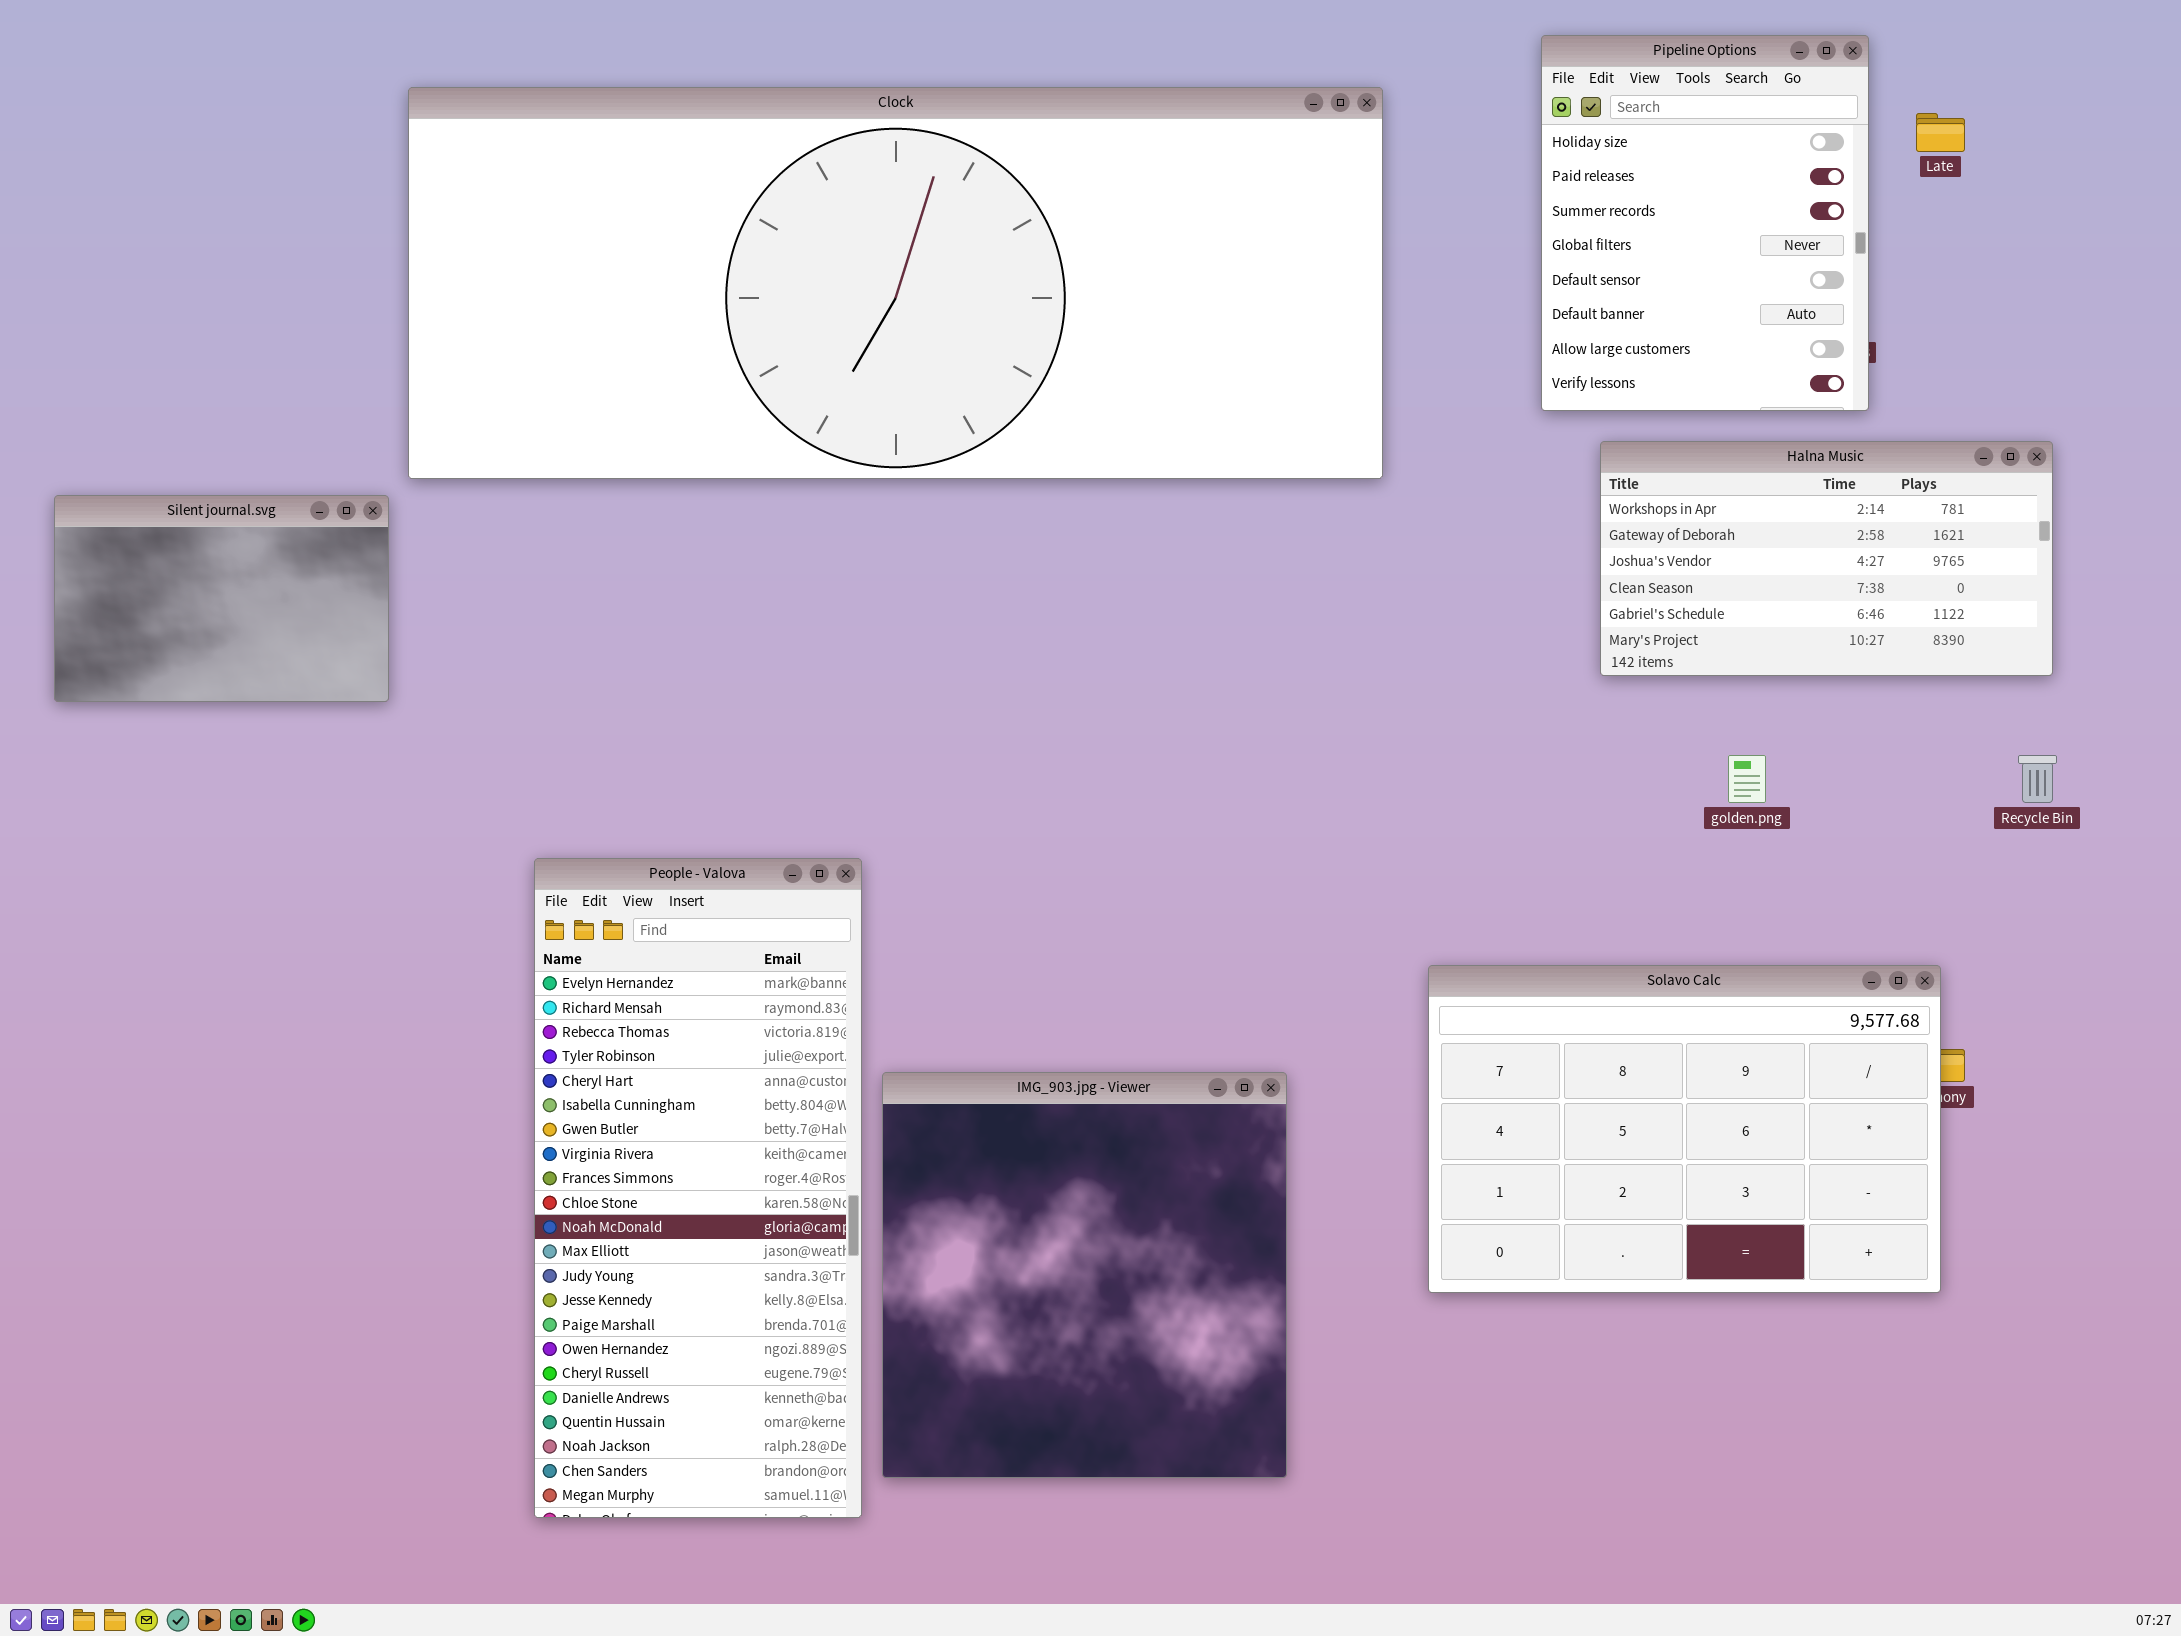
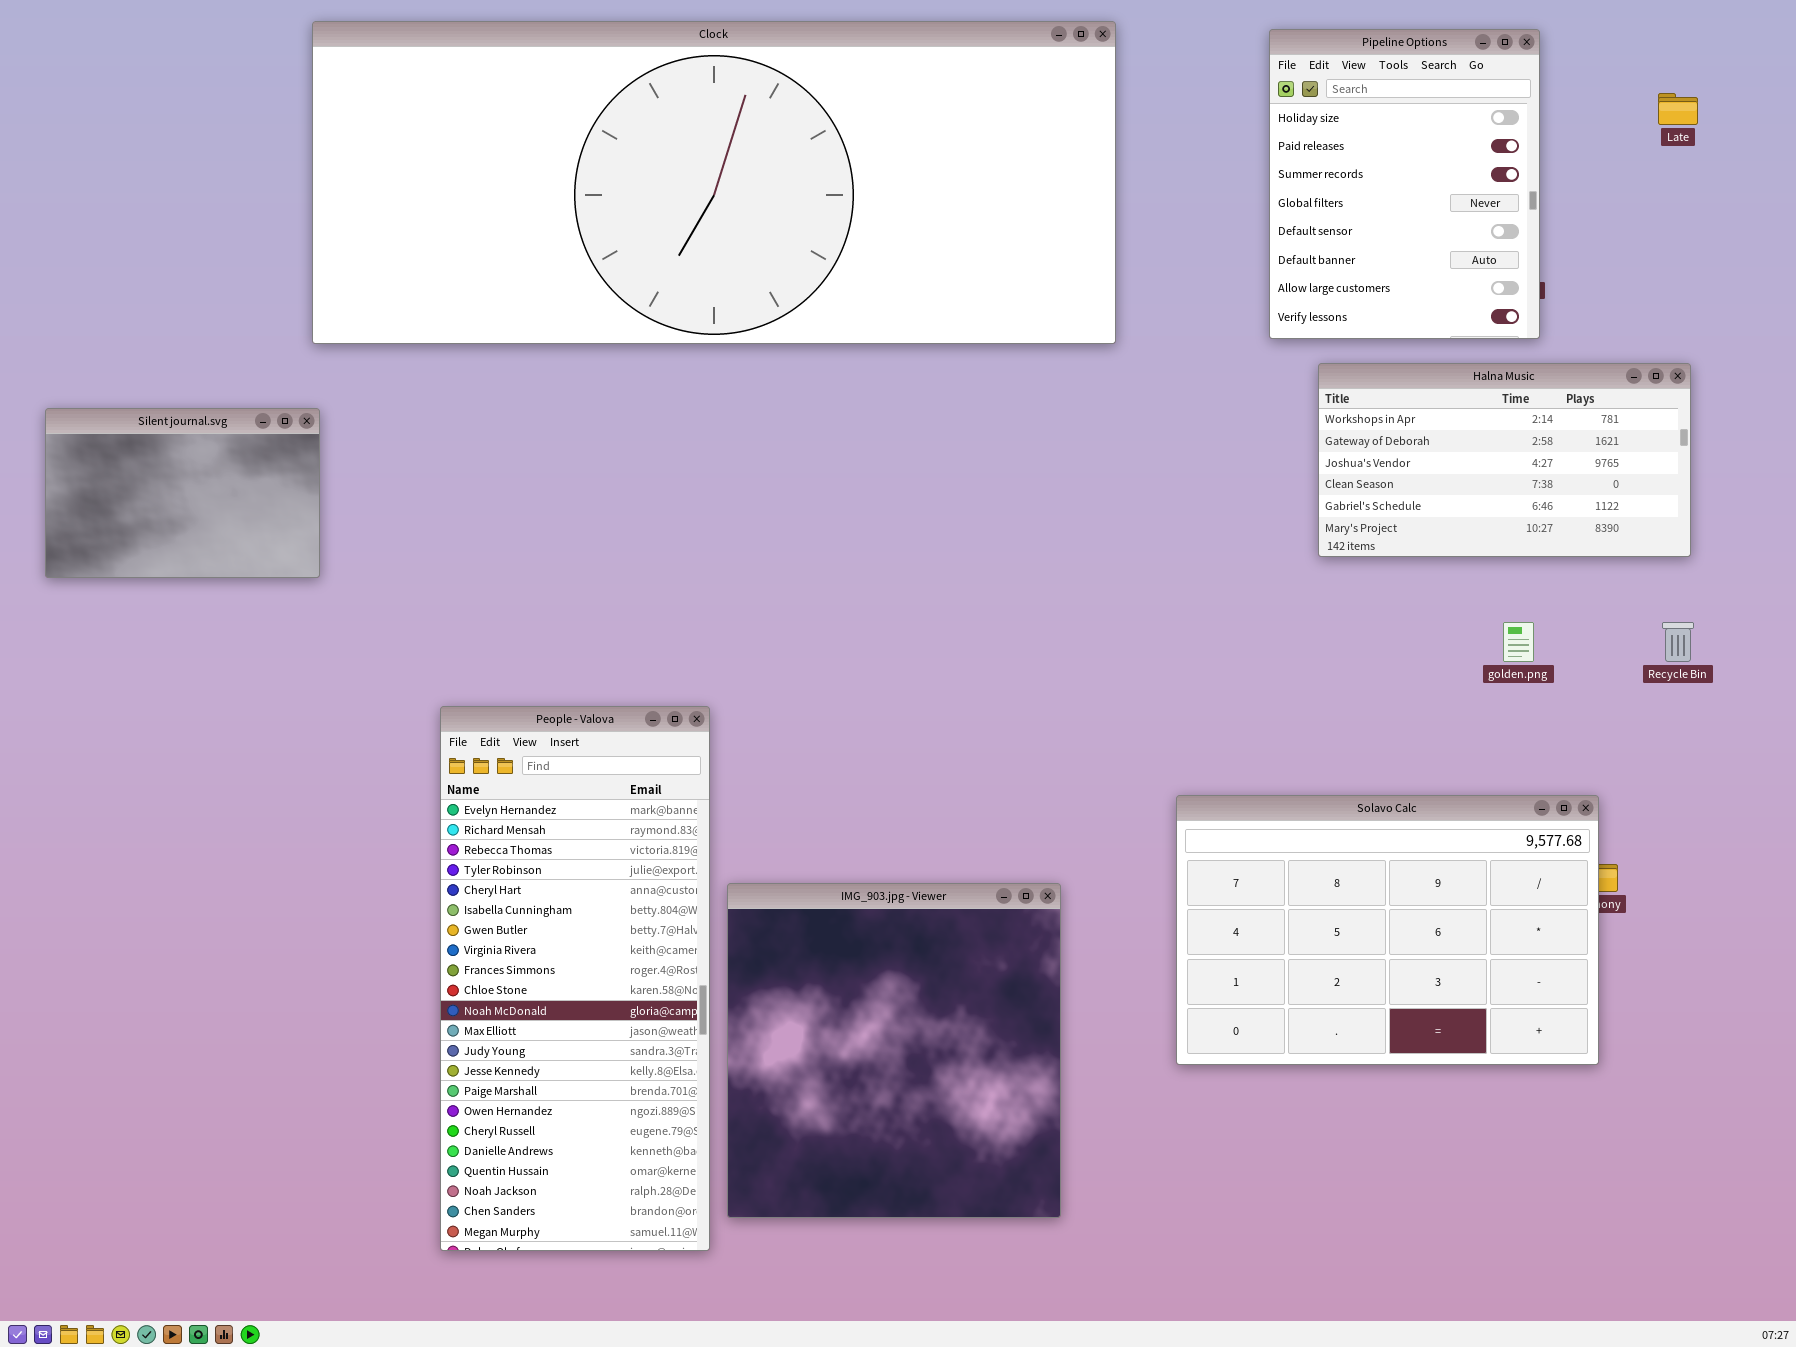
Clock: [408,87,1383,479] -> [312,21,1116,344], moved
Late: [1916,113,1965,152] -> [1658,93,1698,125], moved
golden.png: [1728,755,1766,803] -> [1503,622,1534,662], moved

